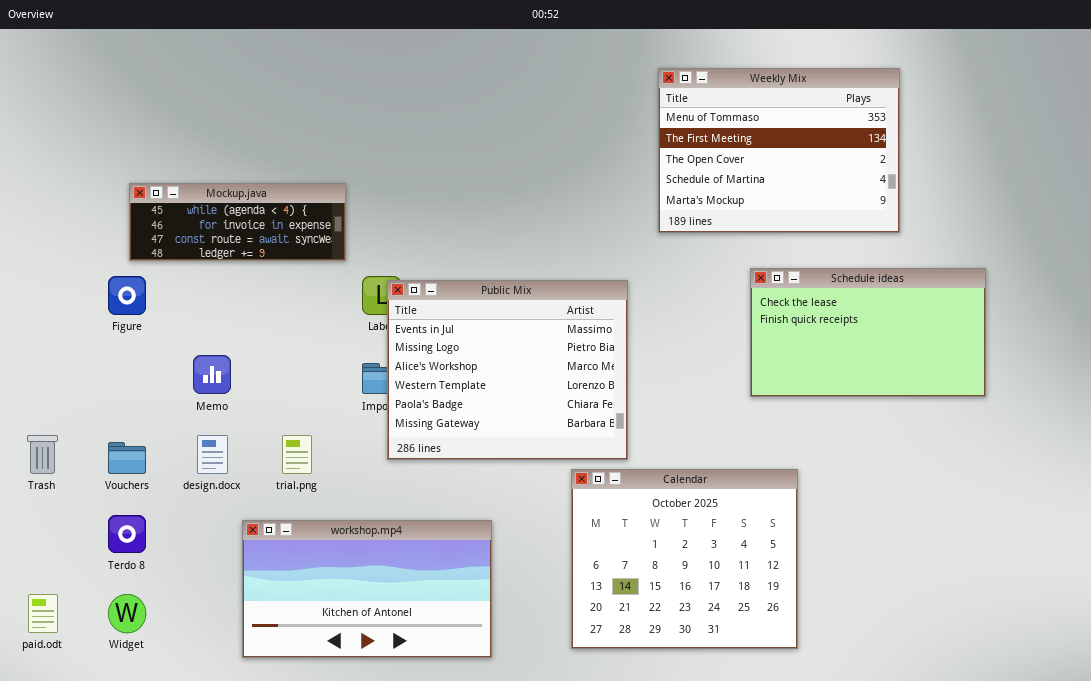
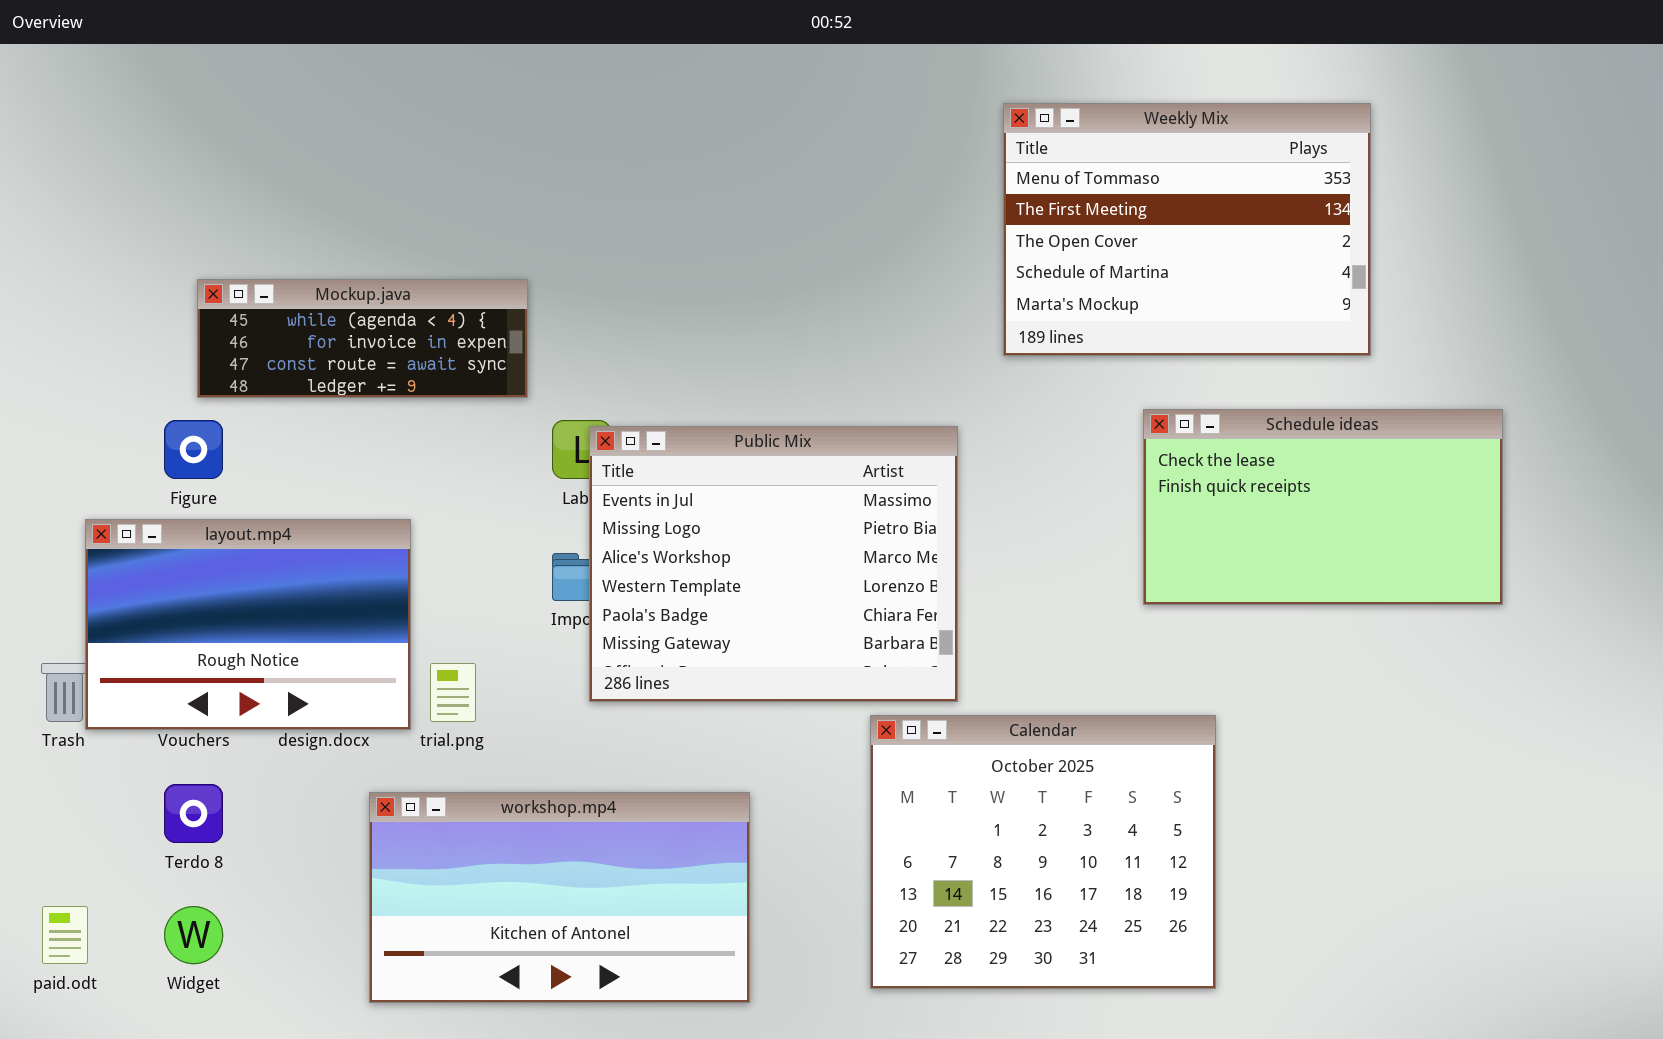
layout.mp4: none -> [85,519,411,730], opened

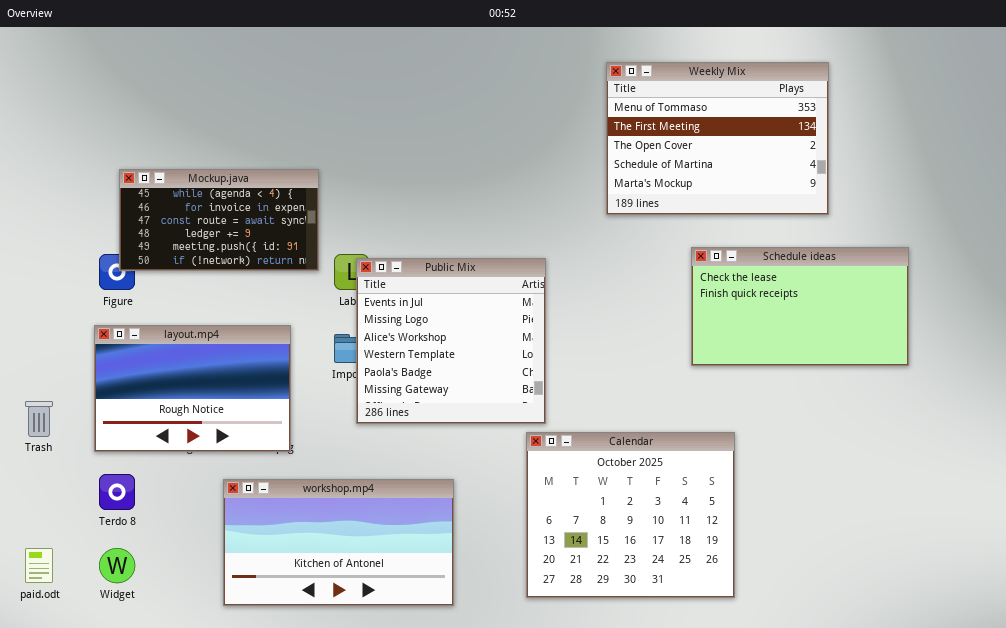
Mockup.java: [197,279,528,398] -> [119,169,319,271], resized
Public Mix: [589,426,958,702] -> [356,258,546,424], resized
layout.mp4: [85,519,411,730] -> [94,325,291,452], moved

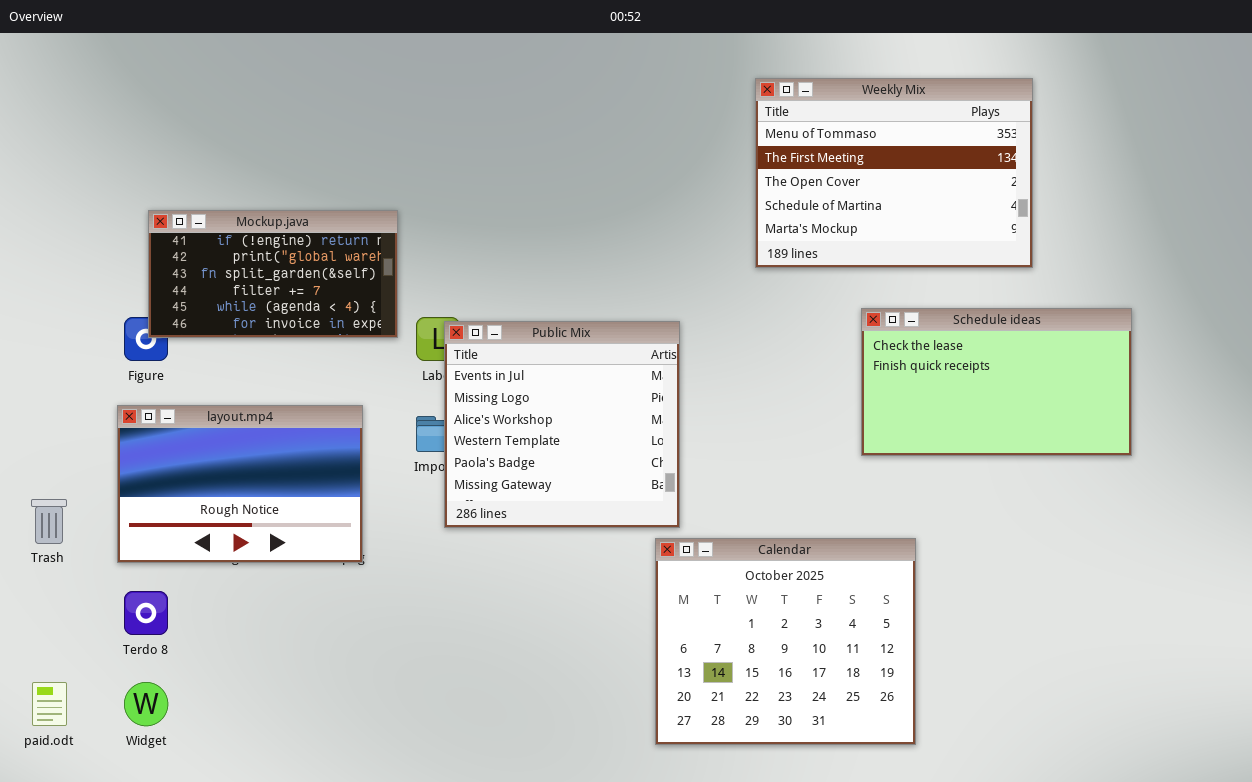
Mockup.java: [119,169,319,271] -> [148,210,398,338], scrolled up 4 rows
workshop.mp4: [223,479,454,606] -> none, closed

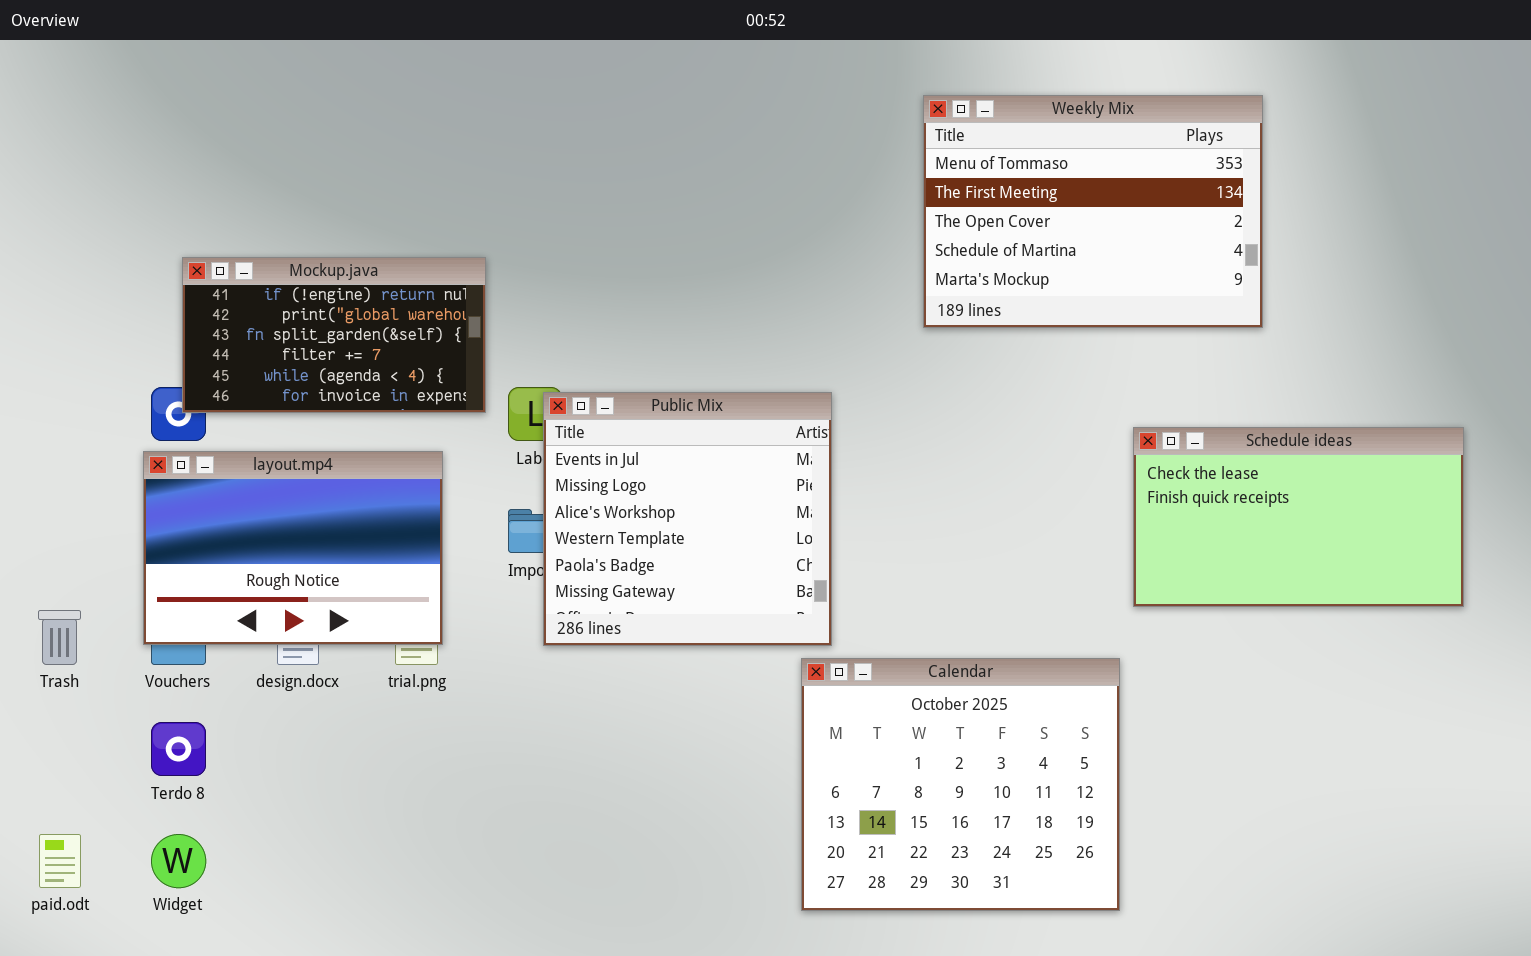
Schedule ideas: [861,308,1132,456] -> [1133,427,1464,607], moved
layout.mp4: [117,405,363,563] -> [143,451,443,645], moved

